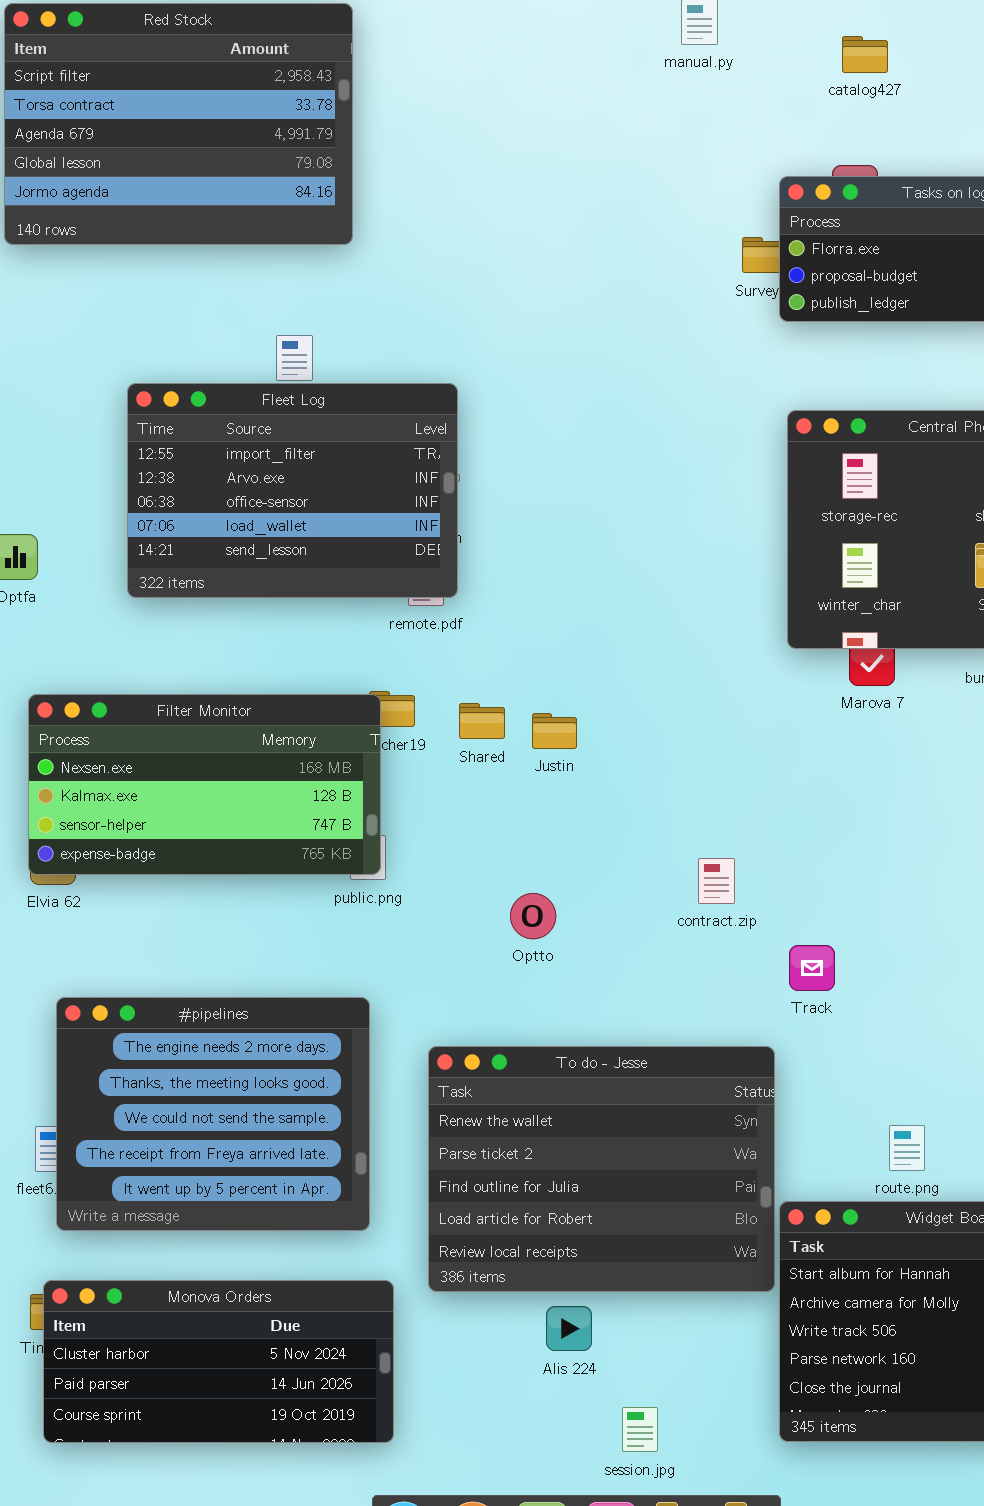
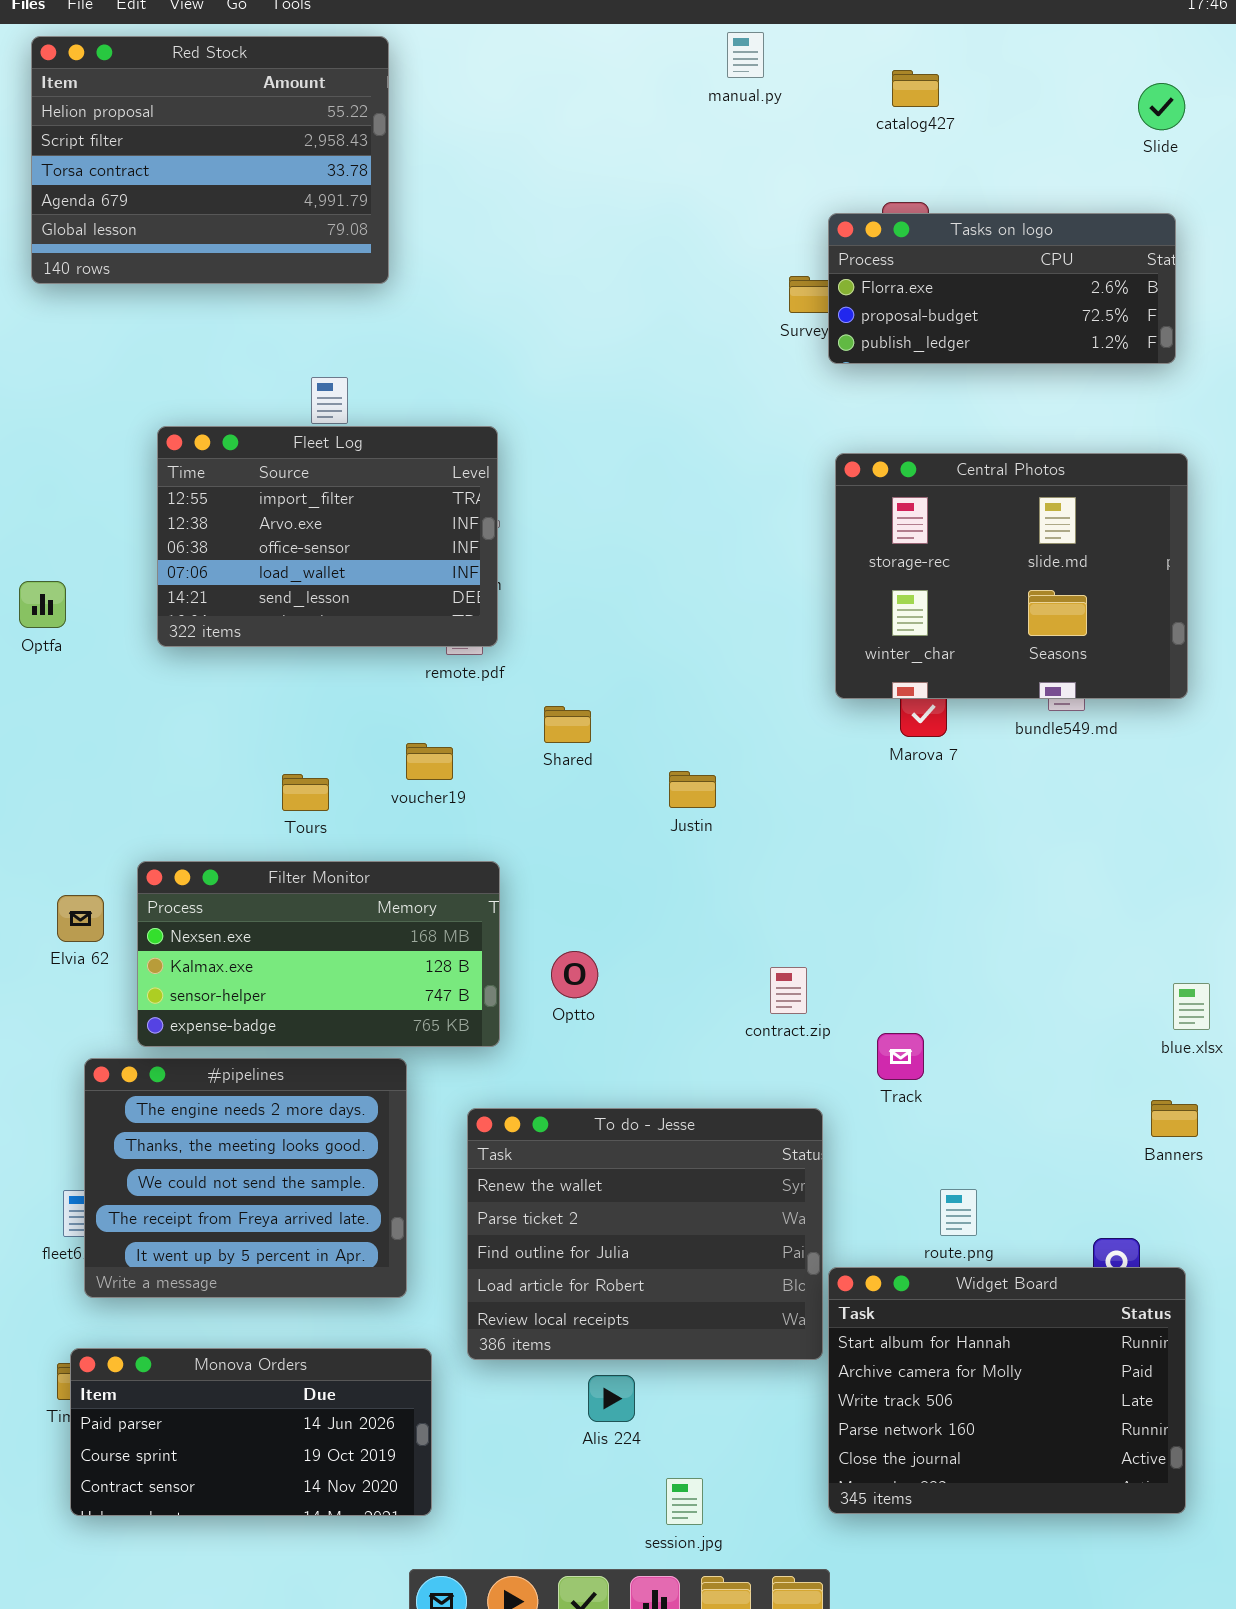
Red Stock: [4,3,353,245] -> [31,36,389,284], scrolled up 1 row
Filter Monitor: [28,694,381,875] -> [137,861,500,1047], moved
Shared: [459,703,505,739] -> [544,706,591,743], moved
Justin: [532,713,577,749] -> [669,771,716,808], moved
contract.zip: [698,858,735,904] -> [770,967,807,1014], moved
Track: [789,945,835,991] -> [877,1033,924,1080], moved
Monova Orders: [43,1280,394,1443] -> [70,1348,432,1516], scrolled down 1 row

